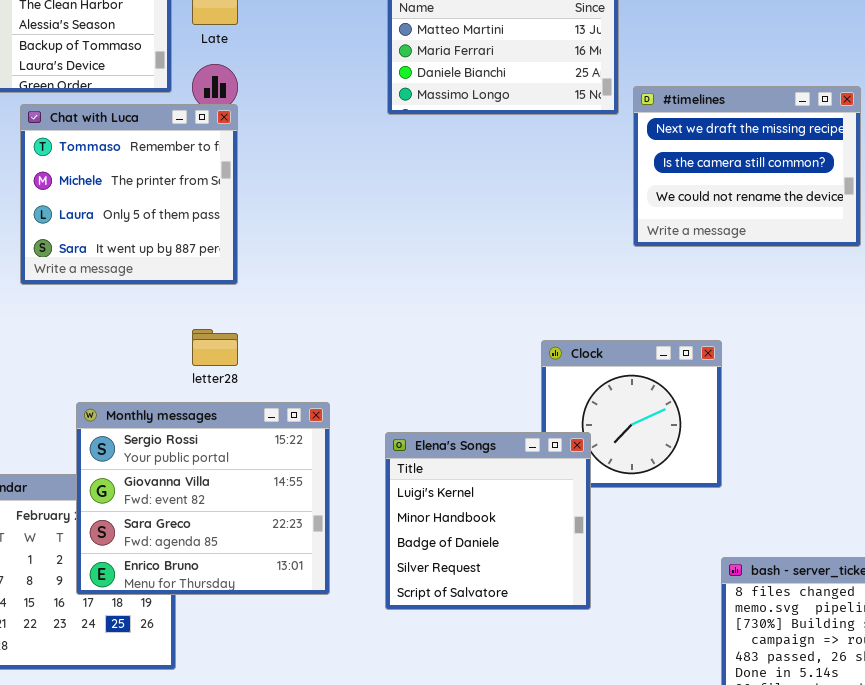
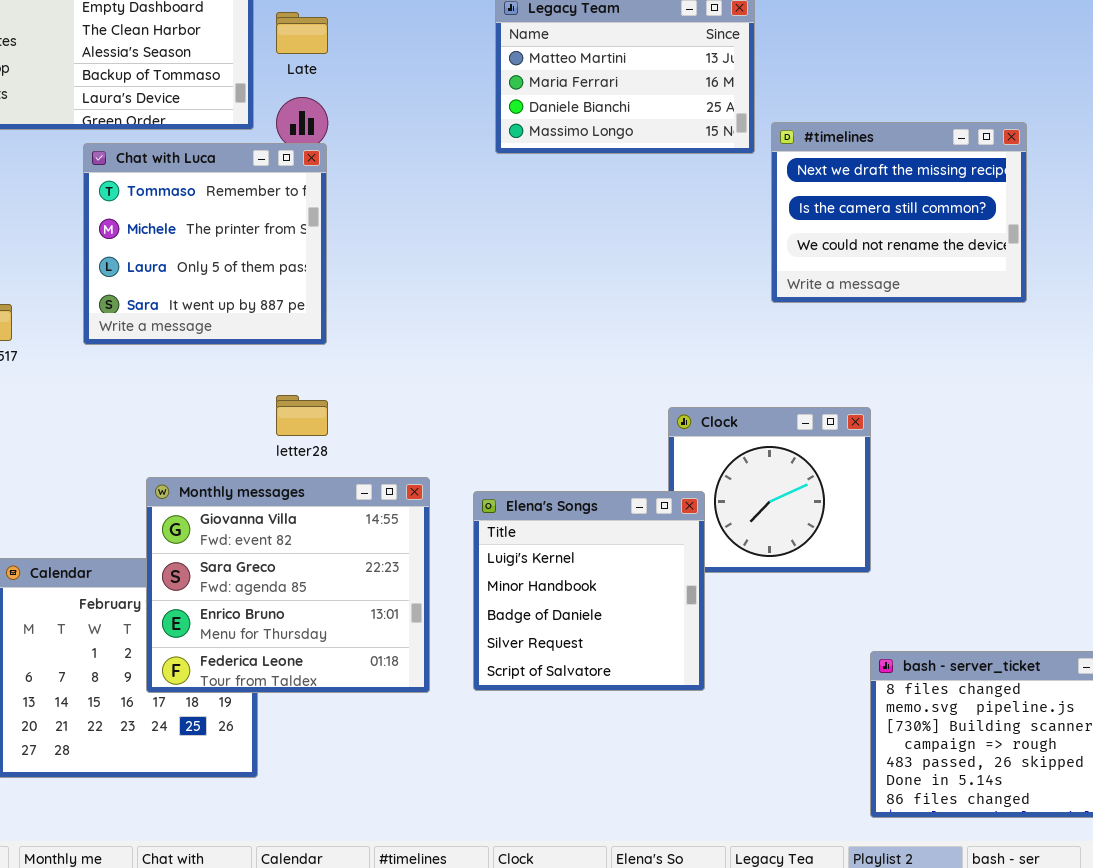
Monthly messages: [76,402,330,595] -> [146,477,430,693], scrolled down 1 row
Elena's Songs: [385,432,591,610] -> [473,491,705,691], moved

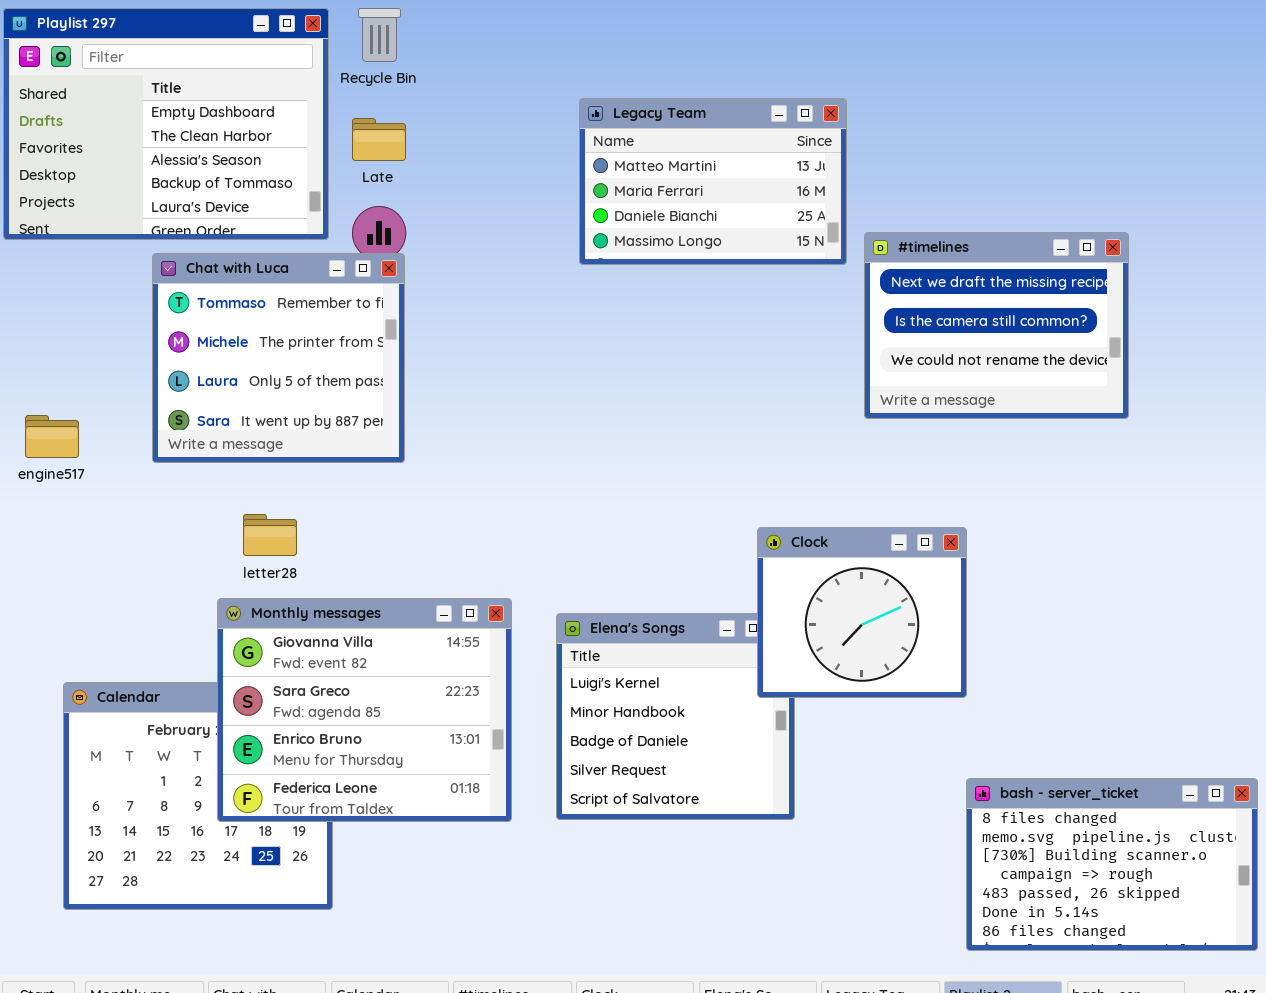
letter28: [276,395,328,436] -> [243,514,297,556], moved
Clock: [668,407,871,573] -> [757,527,967,698], raised

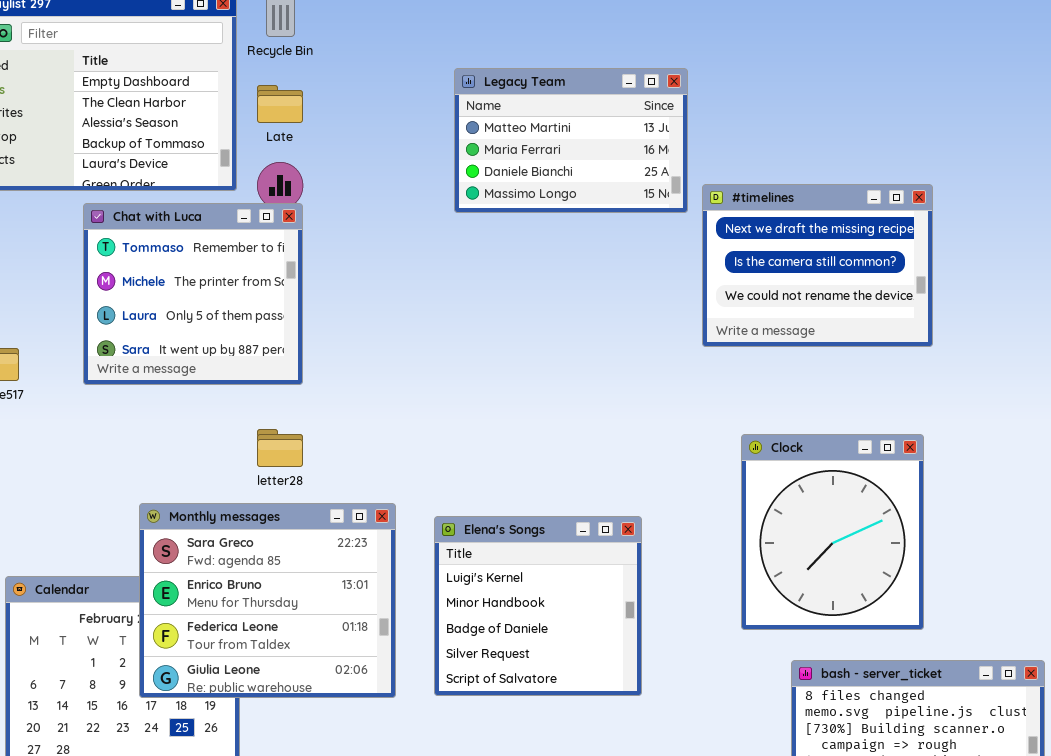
letter28: [243,514,297,556] -> [257,429,303,467], moved
Clock: [757,527,967,698] -> [741,434,924,630], moved, resized
Monthly messages: [217,598,512,822] -> [139,503,396,698], scrolled down 1 row

